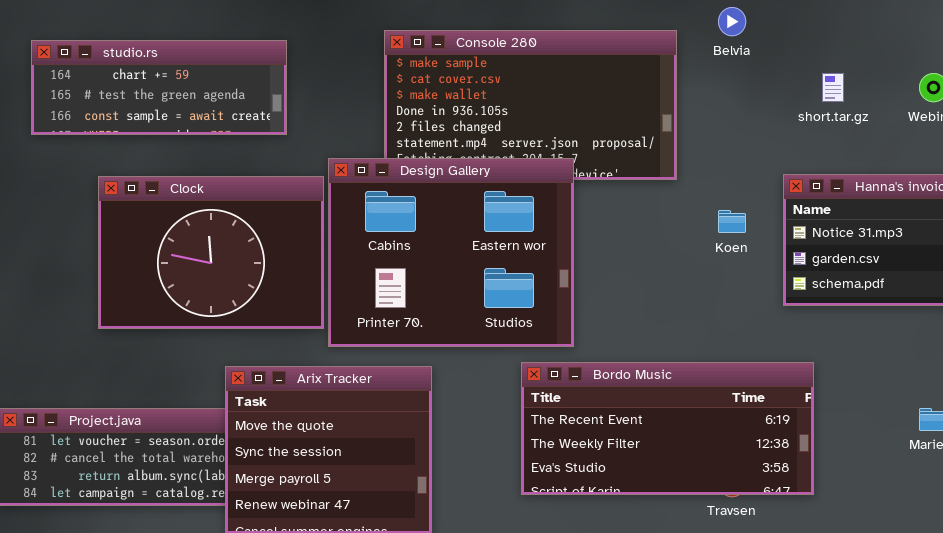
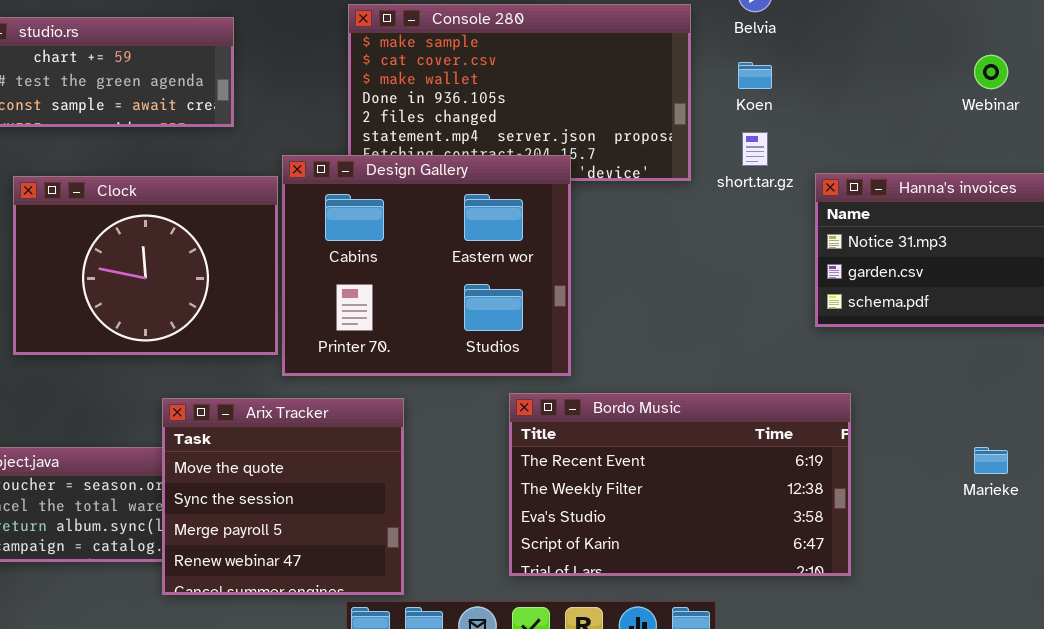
short.tar.gz: [822,73,844,102] -> [742,132,768,166], moved
Koen: [718,210,746,233] -> [738,62,772,89], moved
Bordo Music: [521,362,814,495] -> [509,393,851,576], resized

